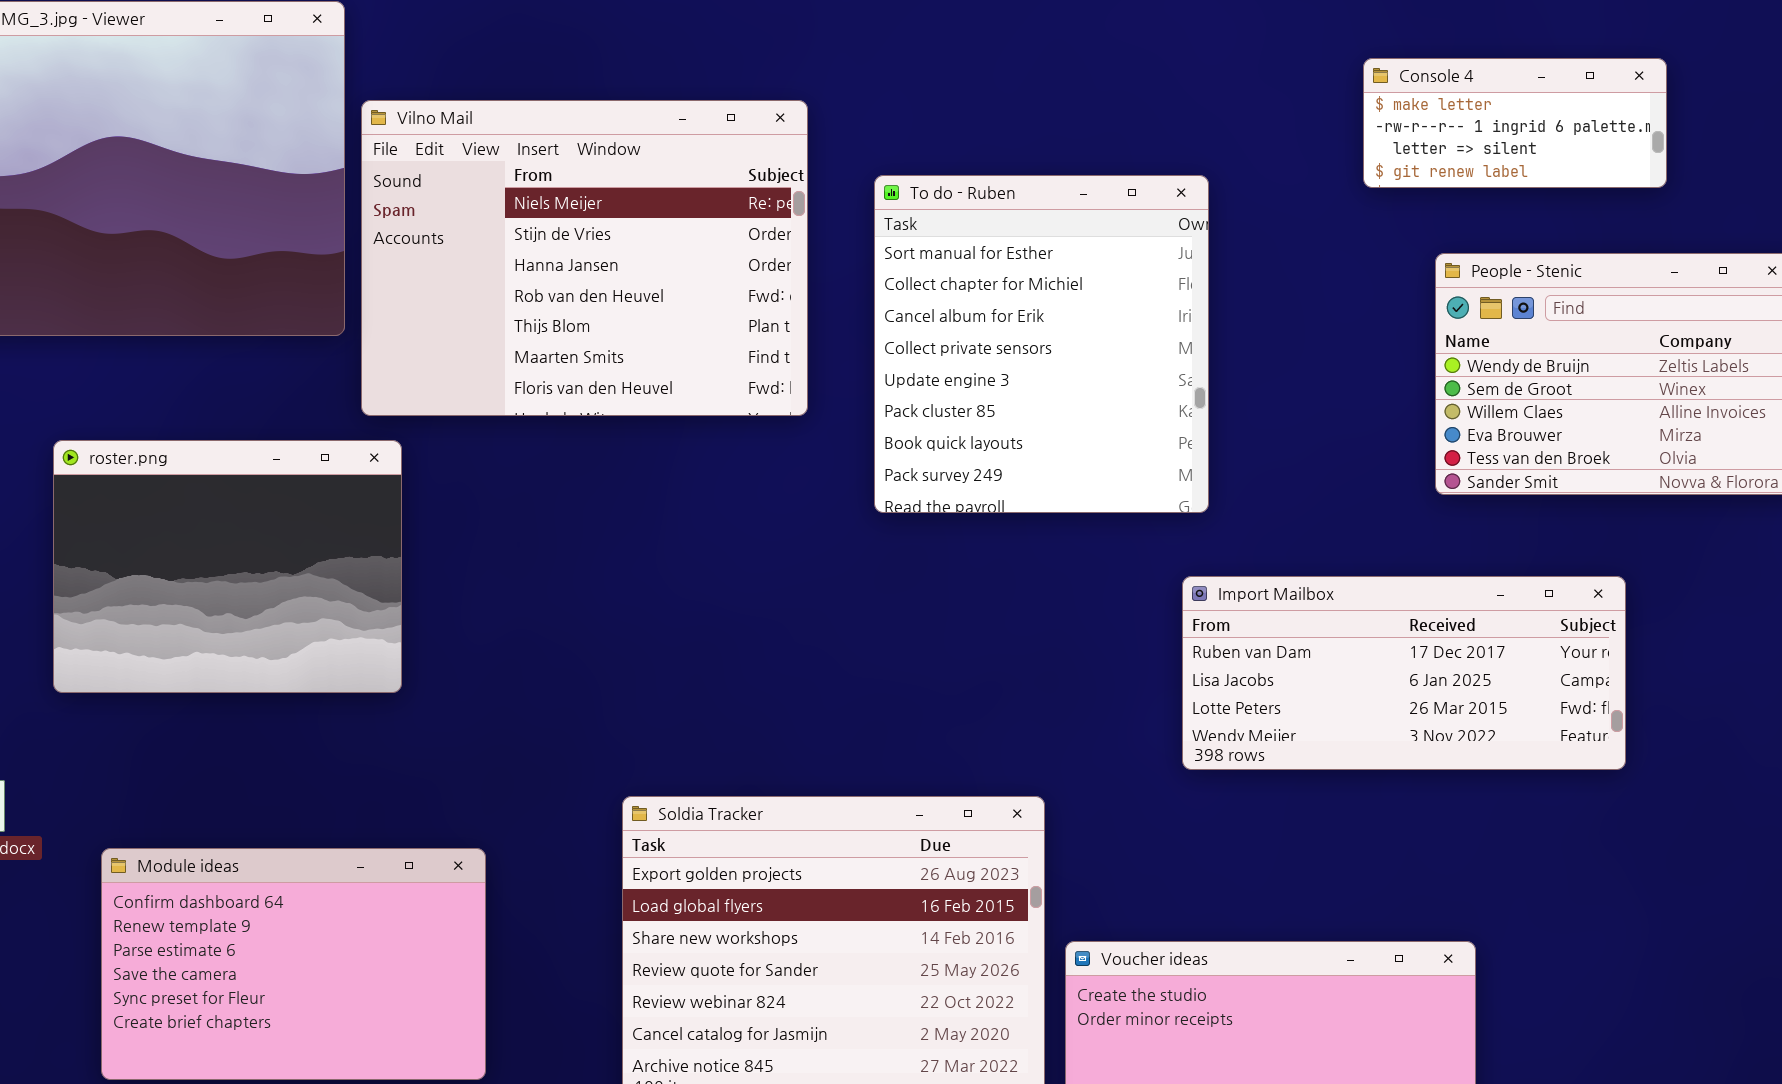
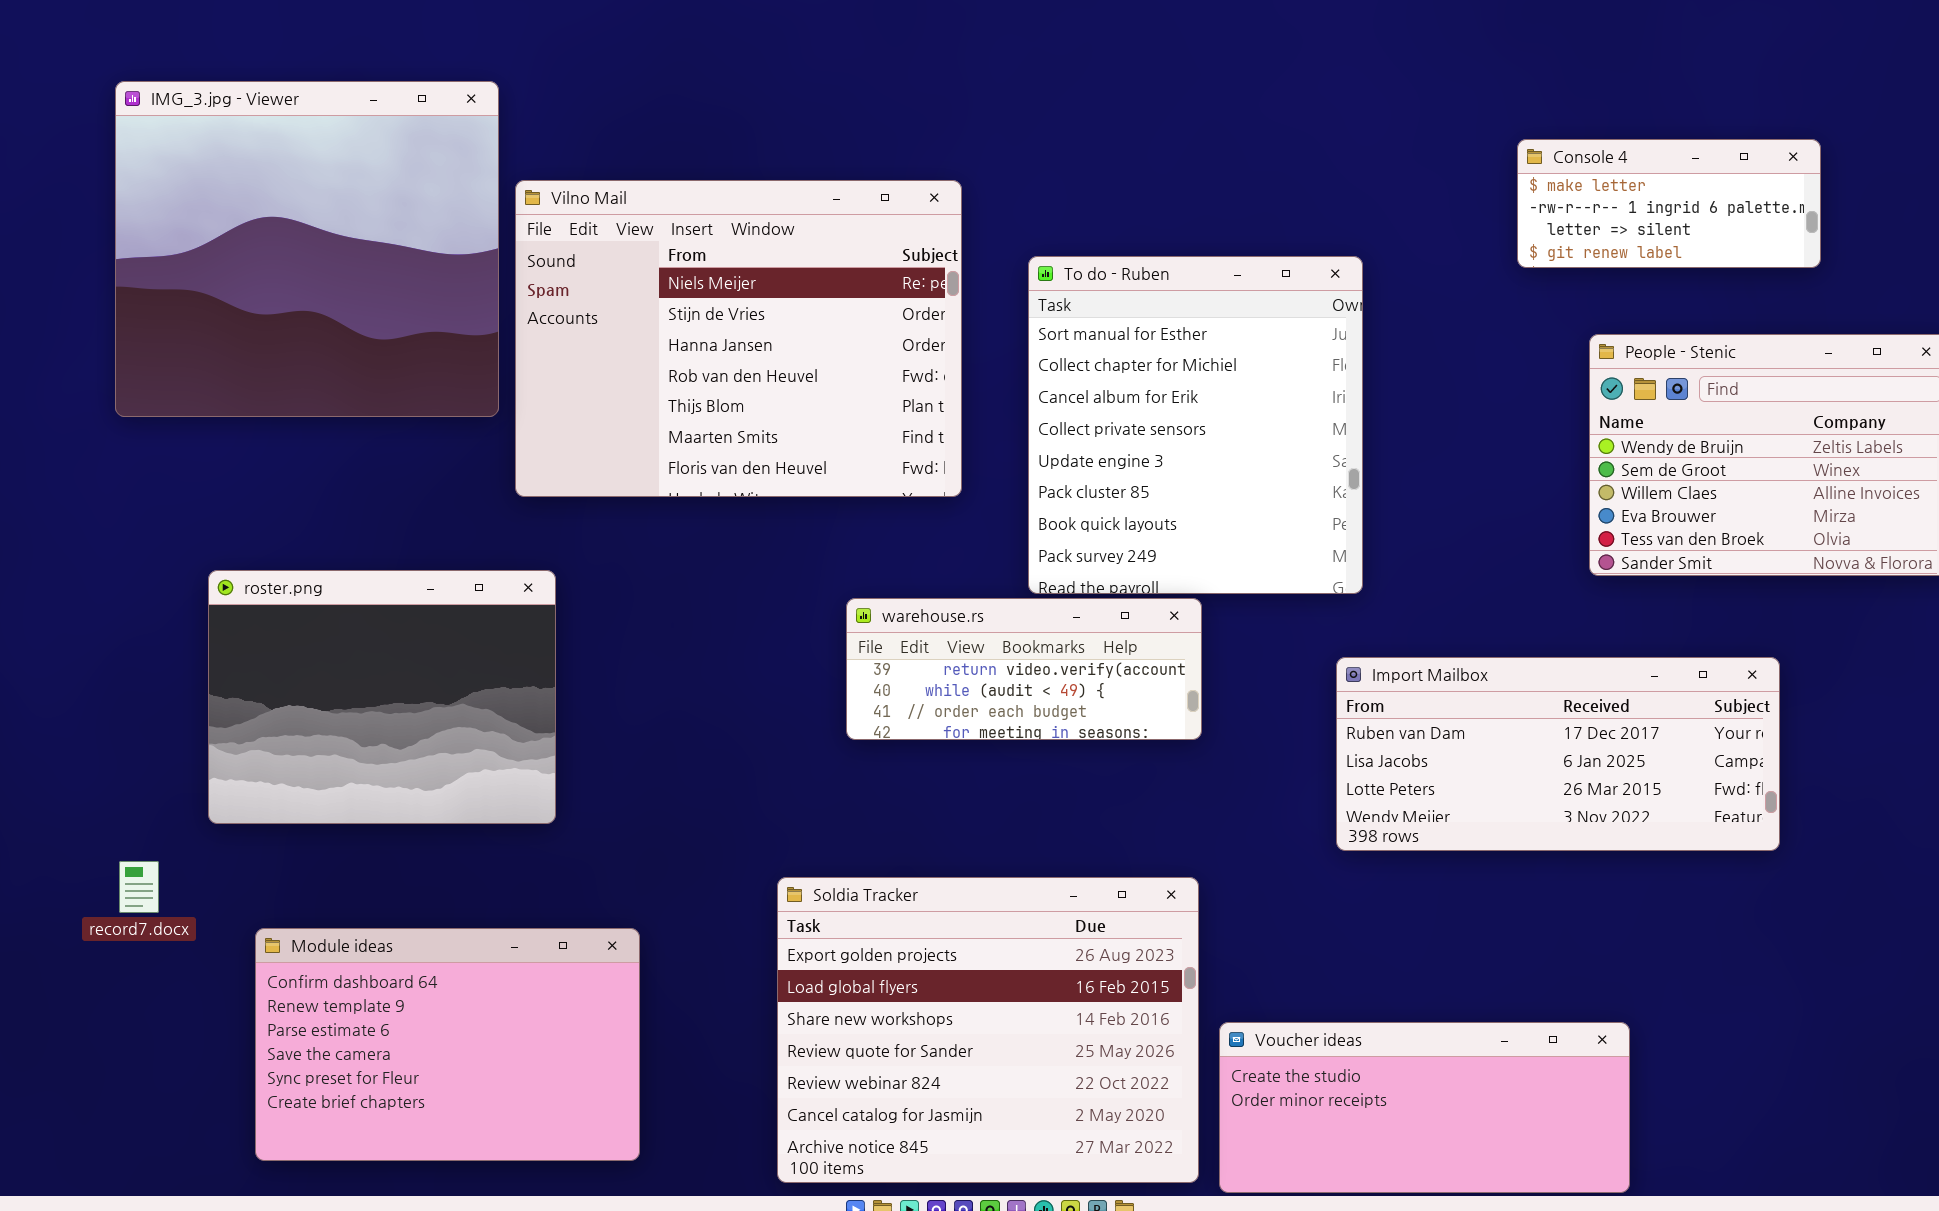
roster.png: [53,440,402,693] -> [208,570,556,824], moved
warehouse.rs: none -> [846,598,1202,740], opened

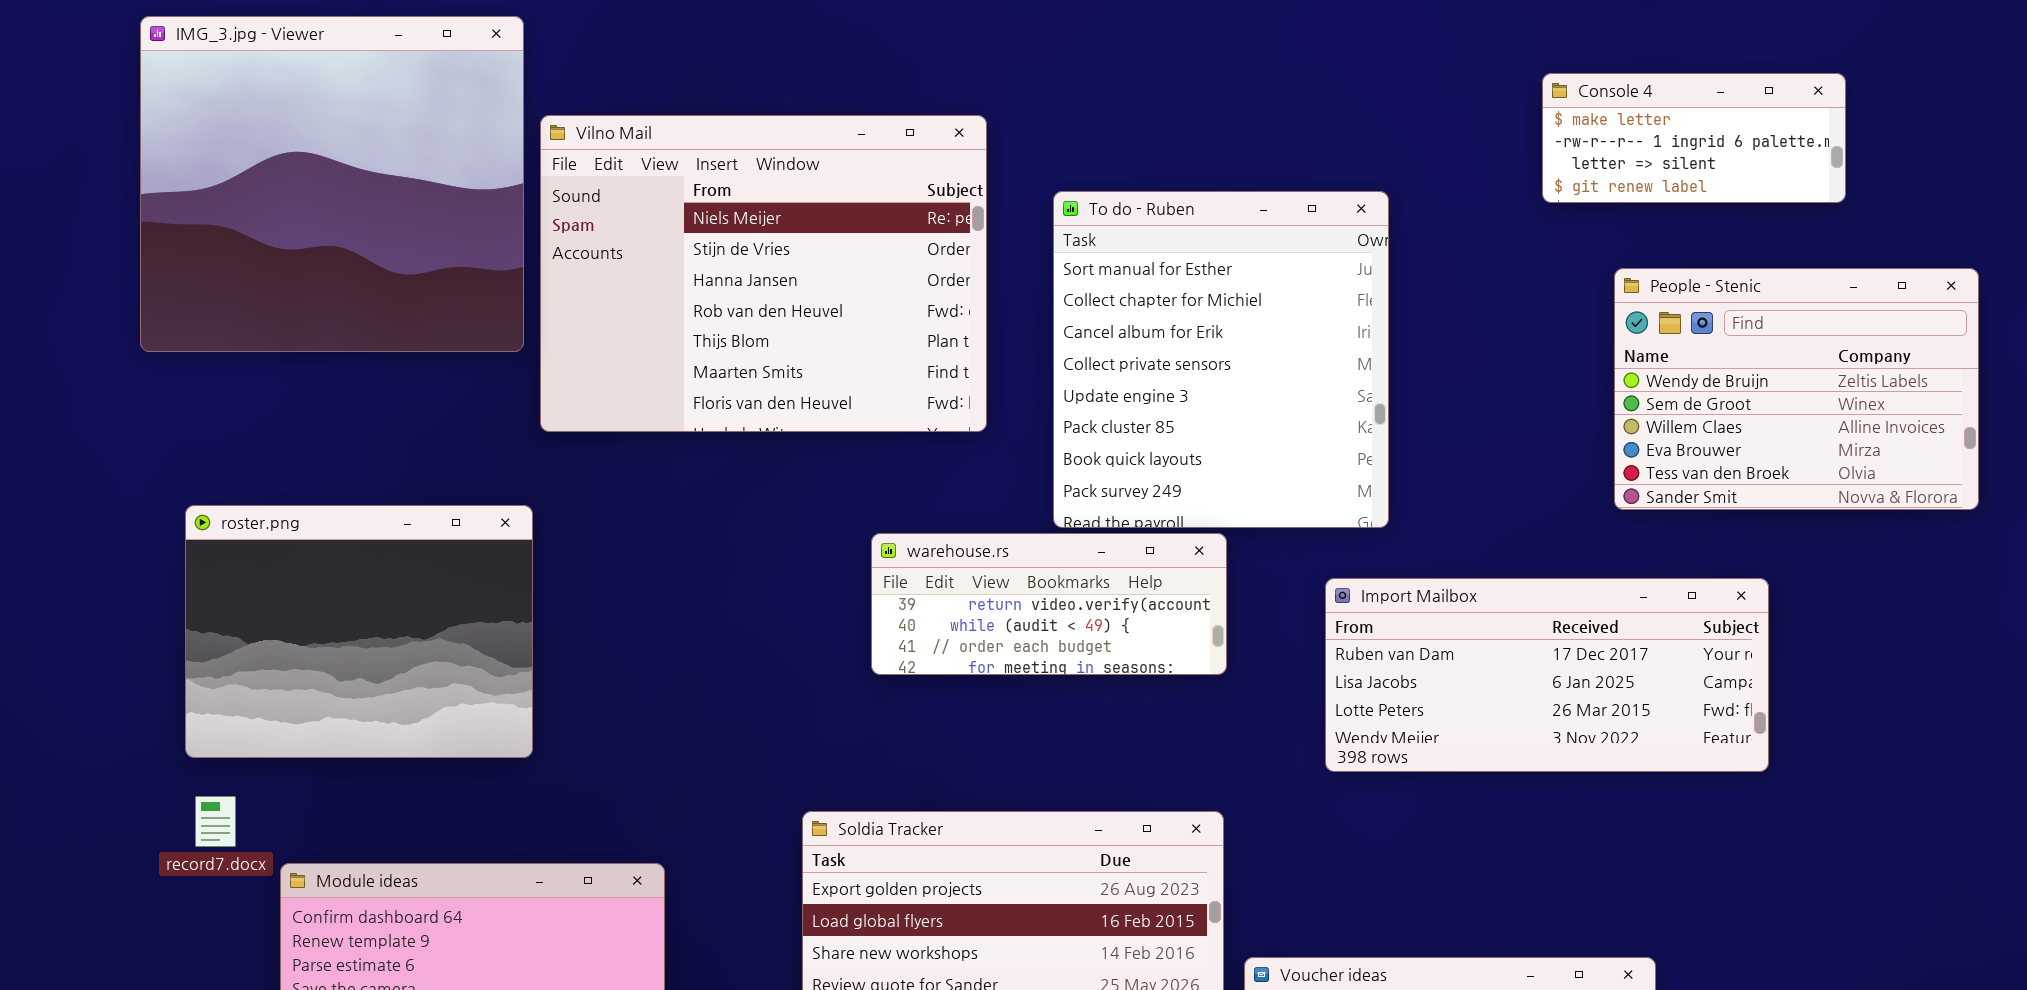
roster.png: [208,570,556,824] -> [185,505,533,758], moved
Import Mailbox: [1336,657,1780,851] -> [1325,578,1769,772], moved
record7.docx: [119,861,159,913] -> [195,796,236,847], moved

